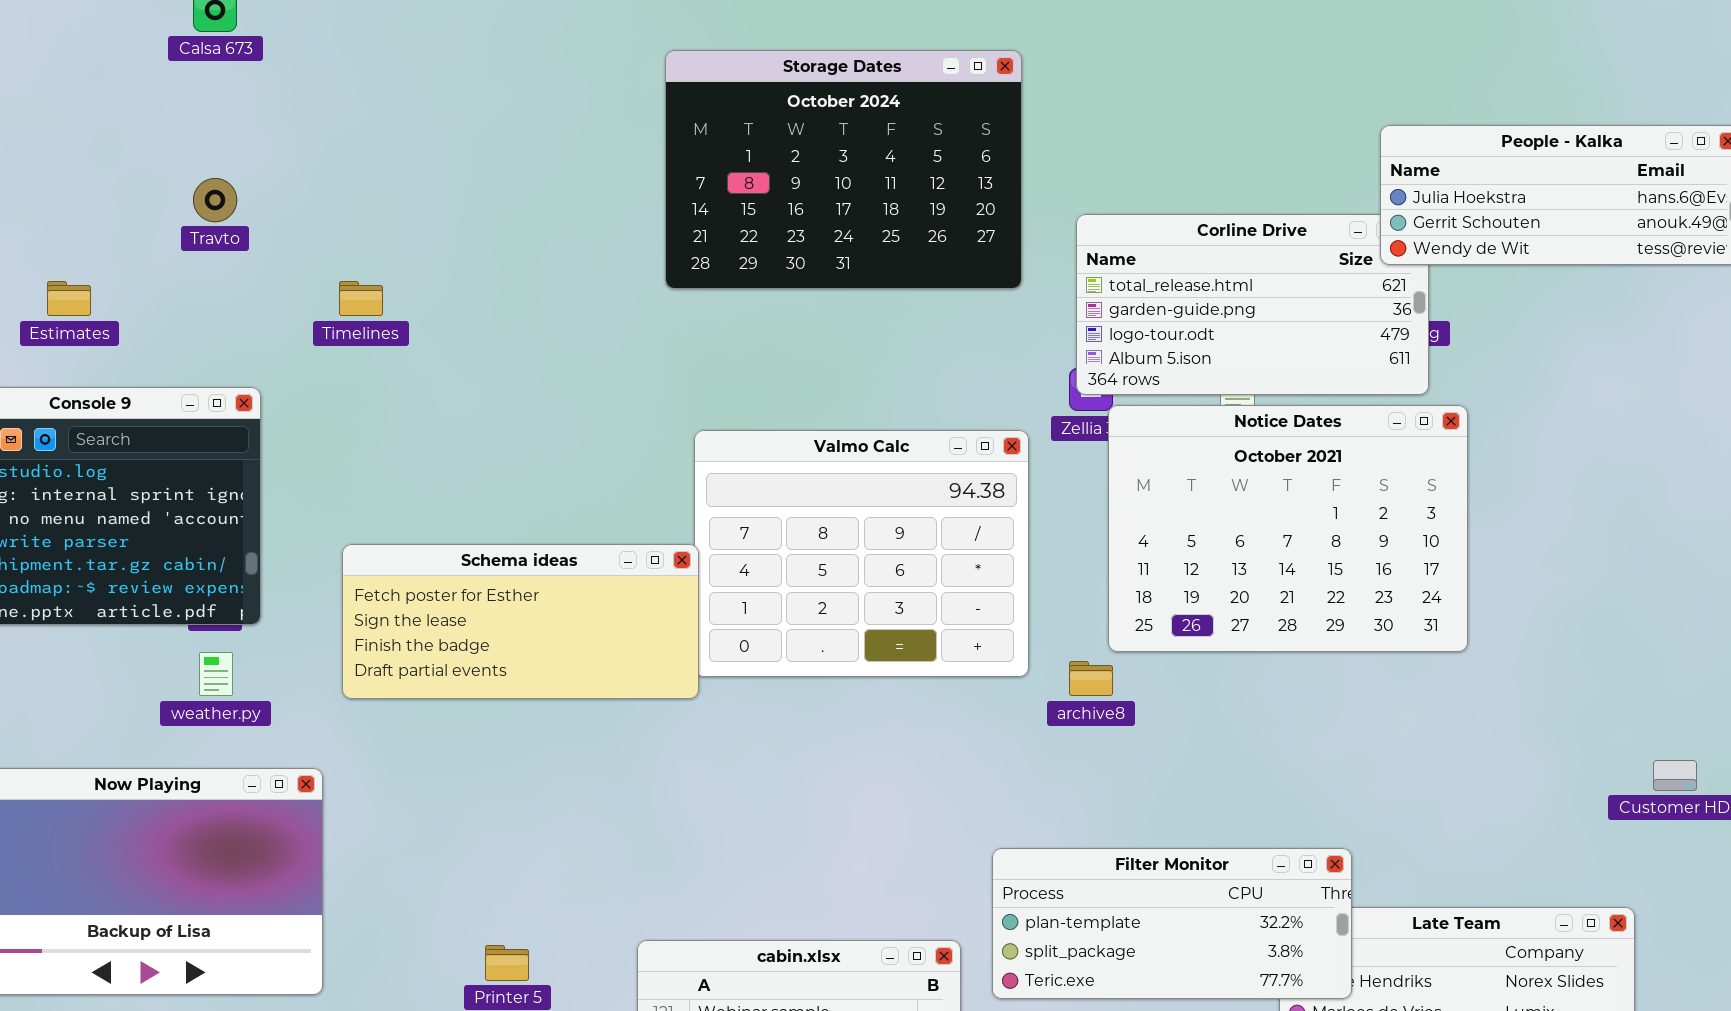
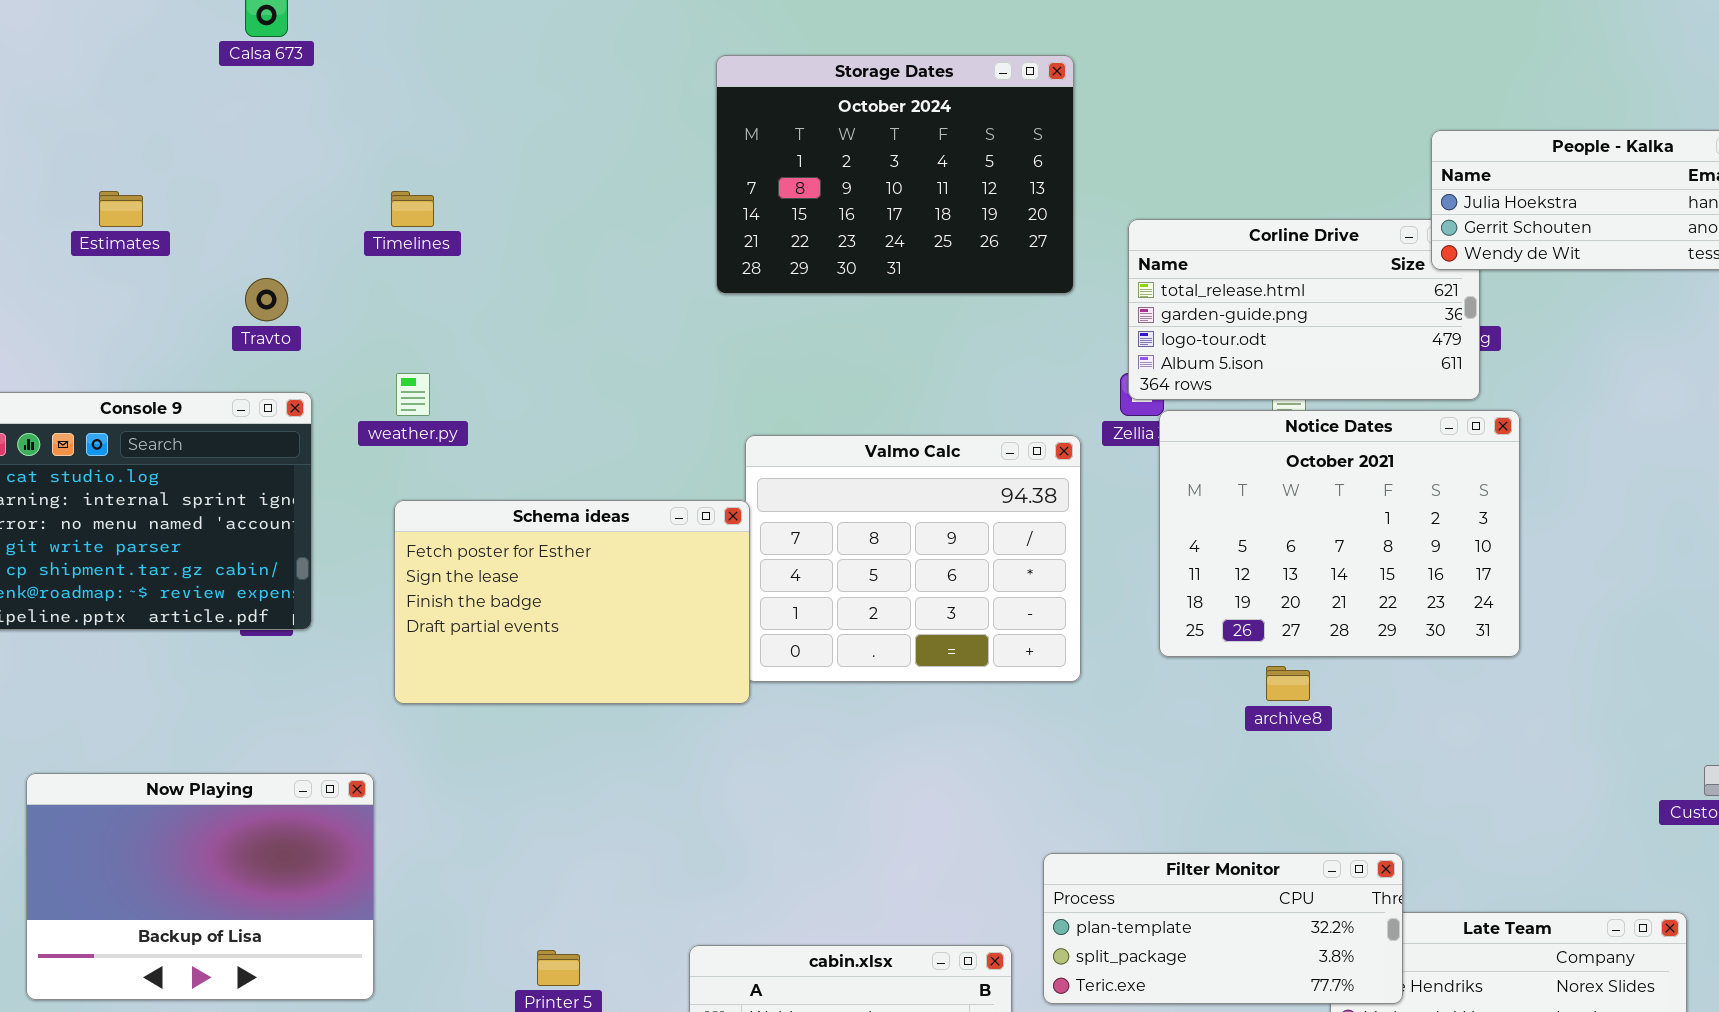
Travto: [193,178,237,222] -> [245,278,288,321], moved
Estimates: [47,281,91,316] -> [99,191,143,227], moved
Timelines: [339,281,383,316] -> [391,191,434,227], moved
Schema ideas: [342,544,699,699] -> [394,500,750,704], resized
weather.py: [199,652,233,696] -> [396,373,430,416], moved
archive8: [1069,661,1113,696] -> [1266,666,1310,701], moved

